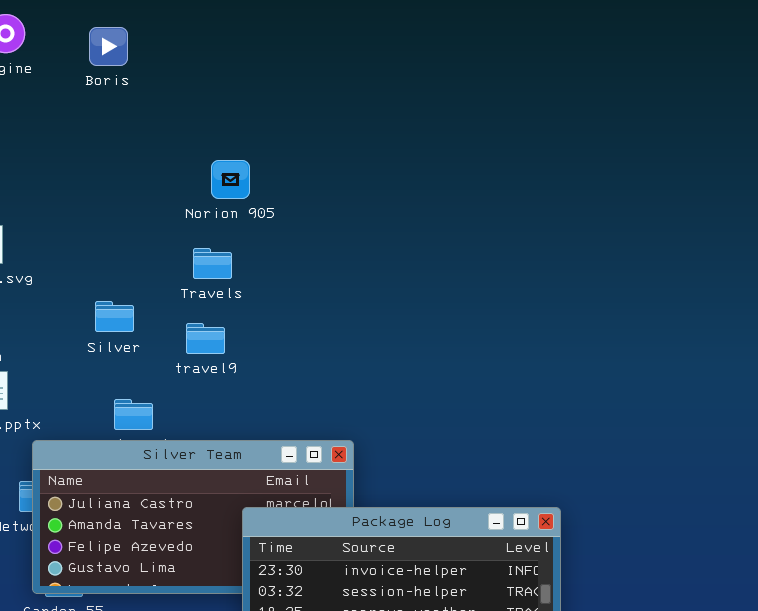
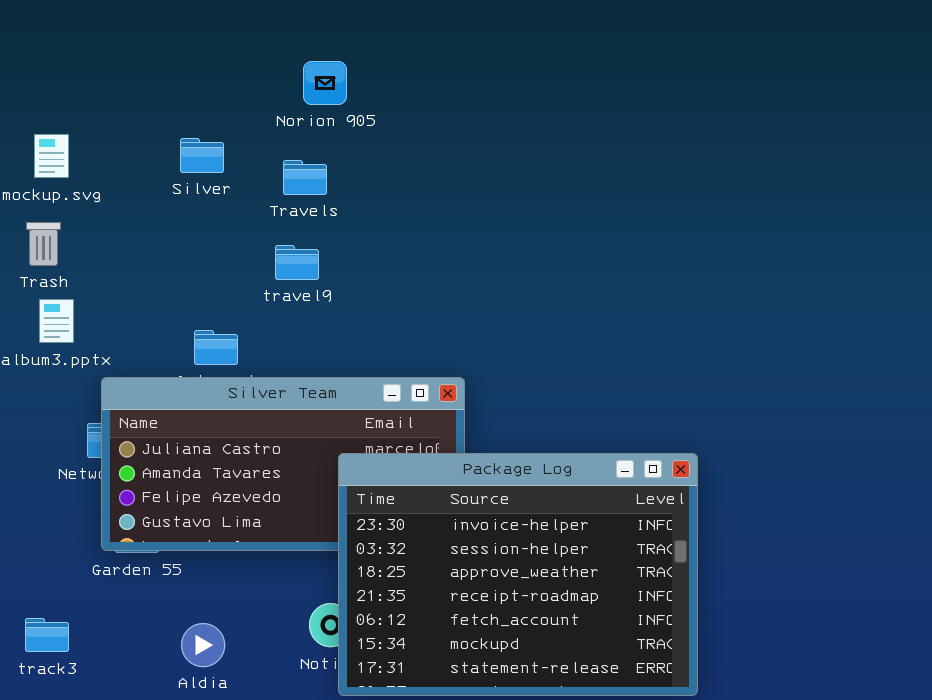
Silver: [95,301,134,332] -> [180,138,224,173], moved

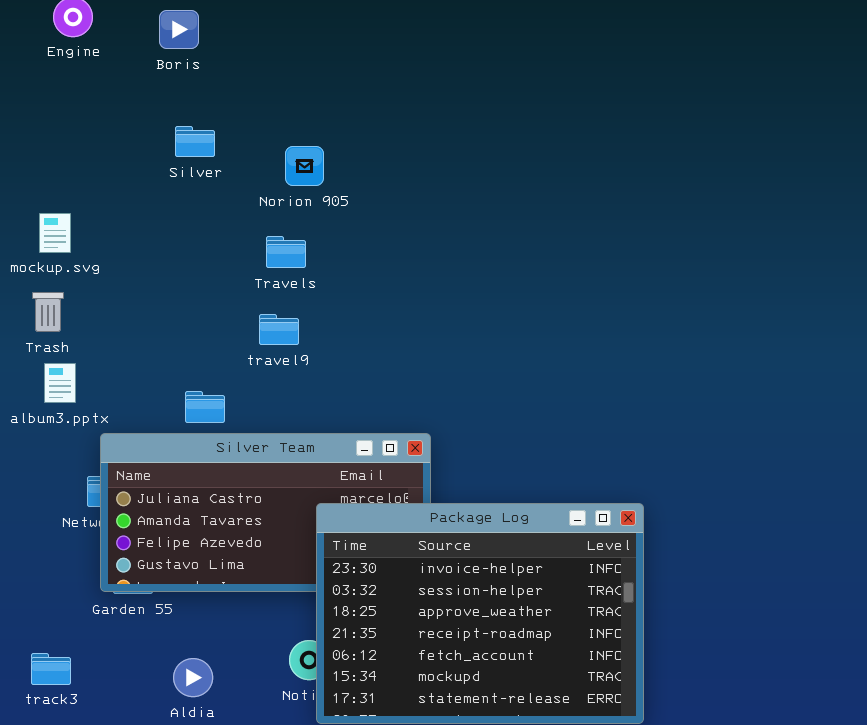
Silver: [180,138,224,173] -> [175,126,215,157], moved

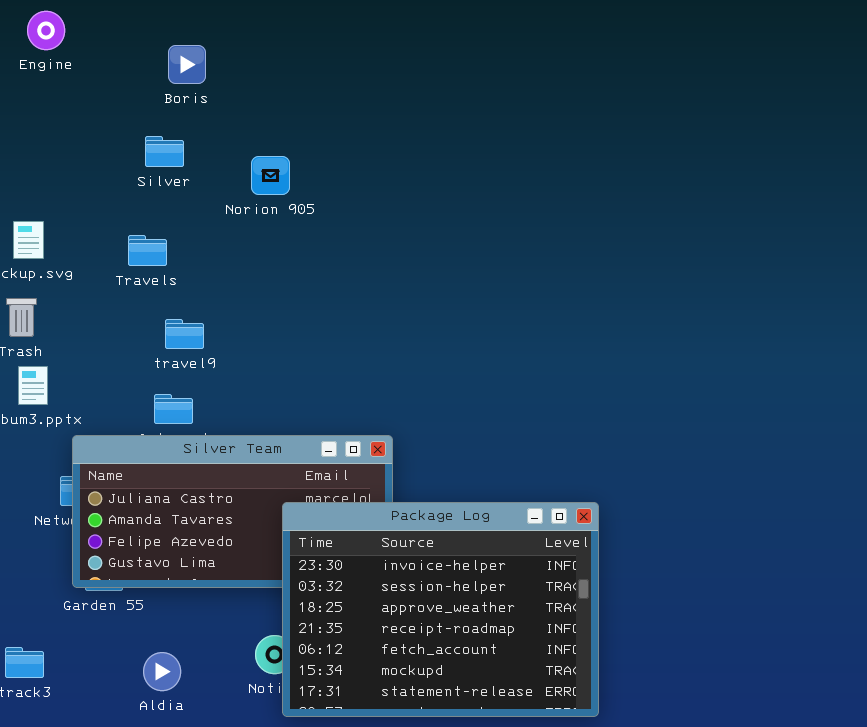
Boris: [159,10,199,49] -> [168,45,206,84], moved
Travels: [266,236,306,268] -> [128,235,167,266], moved
travel9: [259,314,299,345] -> [165,319,204,349], moved

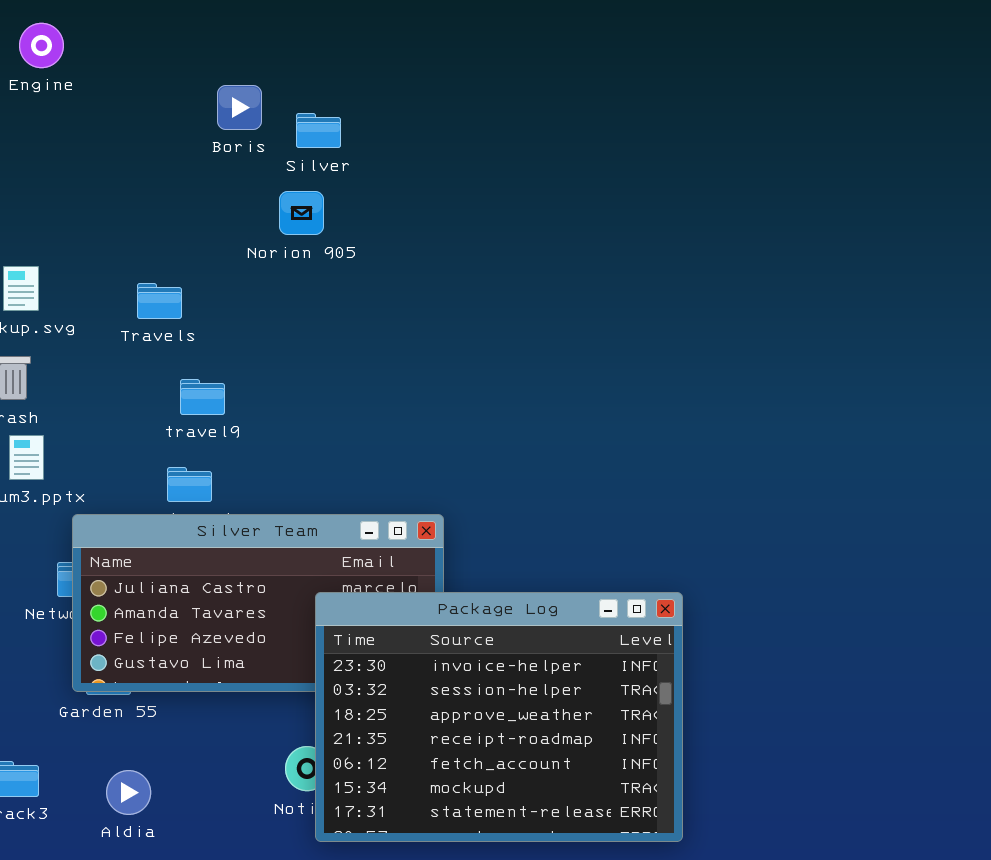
Boris: [168,45,206,84] -> [217,85,262,130], moved
Silver: [145,136,184,167] -> [296,113,341,148], moved
Aldia: [143,652,181,691] -> [106,770,151,815], moved

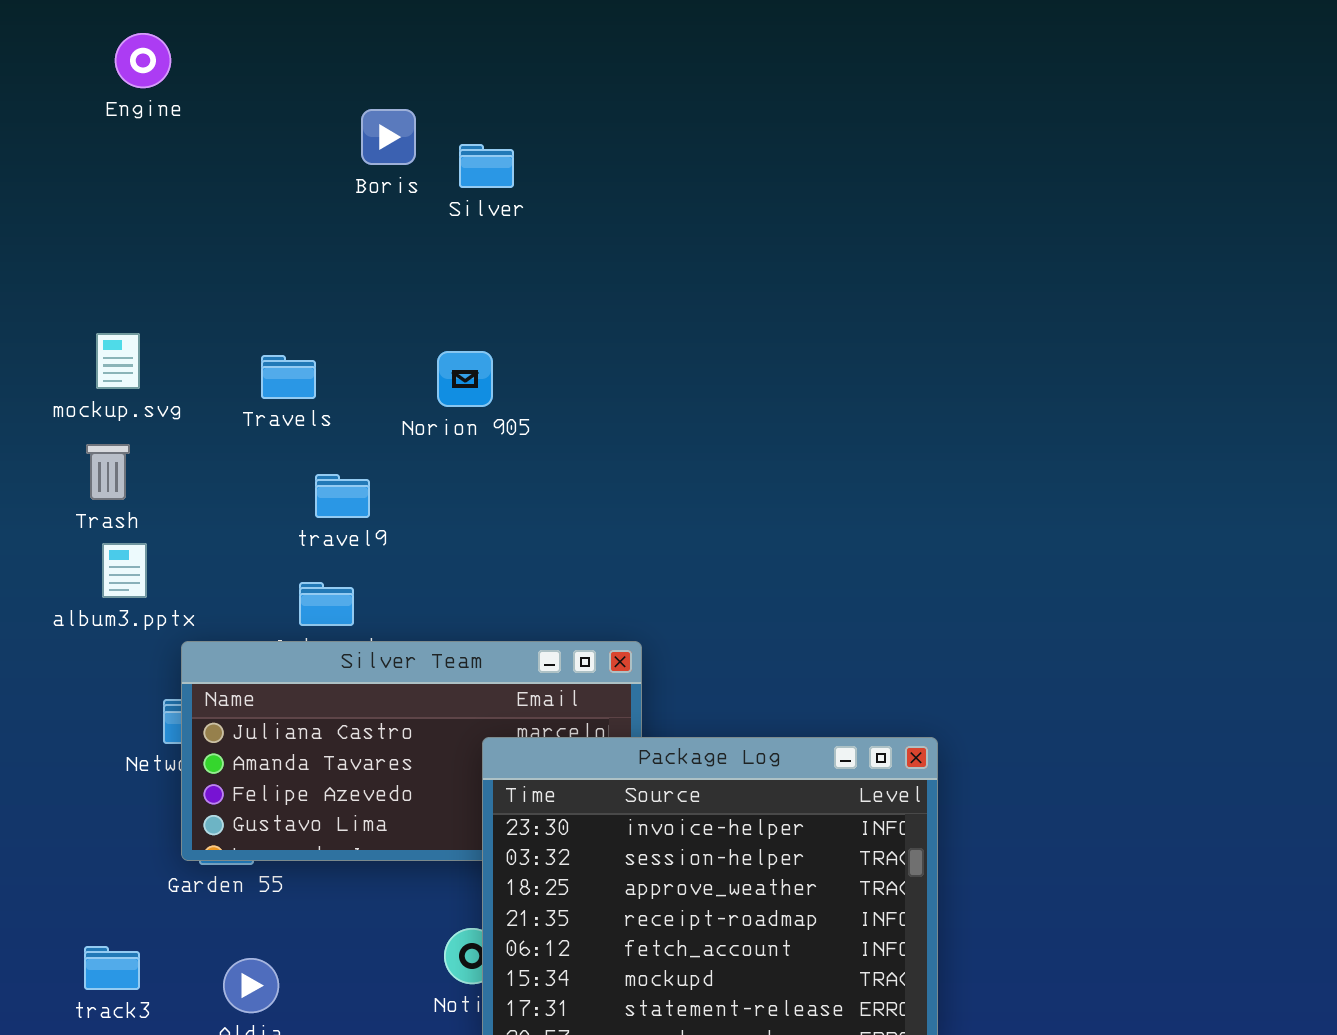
Norion 905: [279,191,324,235] -> [437,351,493,407], moved

